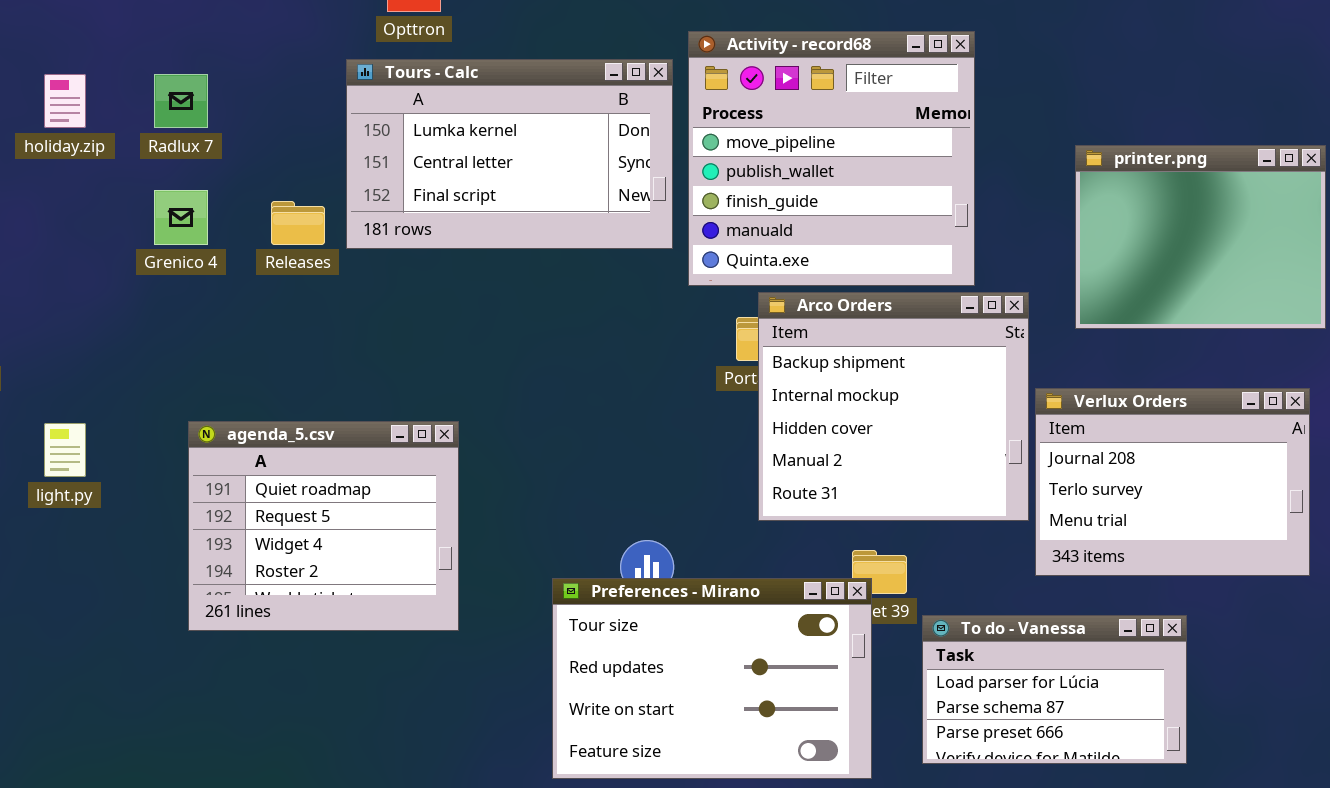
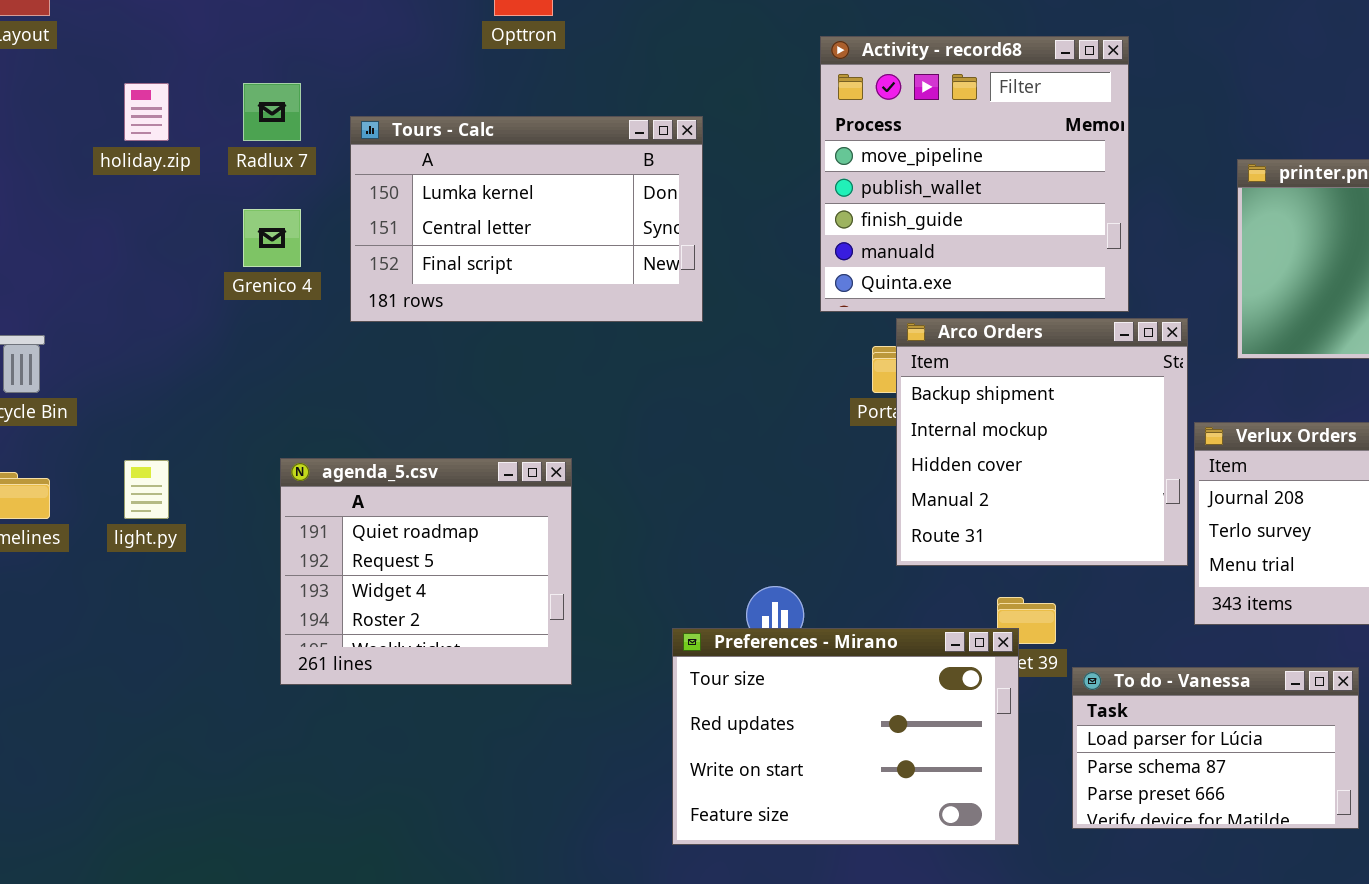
Tours - Calc: [346,59,673,249] -> [350,116,703,322], moved

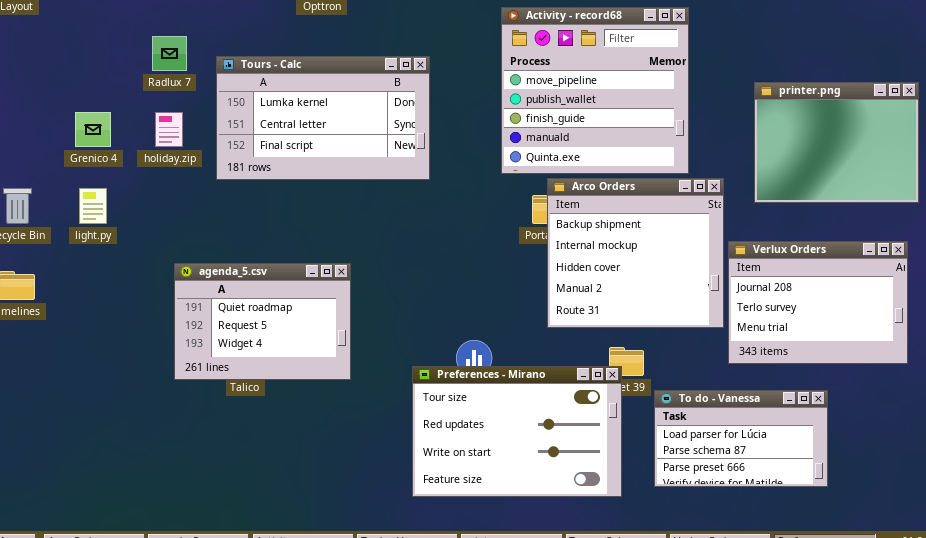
holiday.zip: [124,83,169,141] -> [155,112,183,147], moved
Grenico 4: [243,209,301,267] -> [75,112,111,147], moved
agenda_5.csv: [280,458,572,685] -> [174,263,351,380], resized
light.py: [124,460,169,519] -> [79,188,107,224], moved

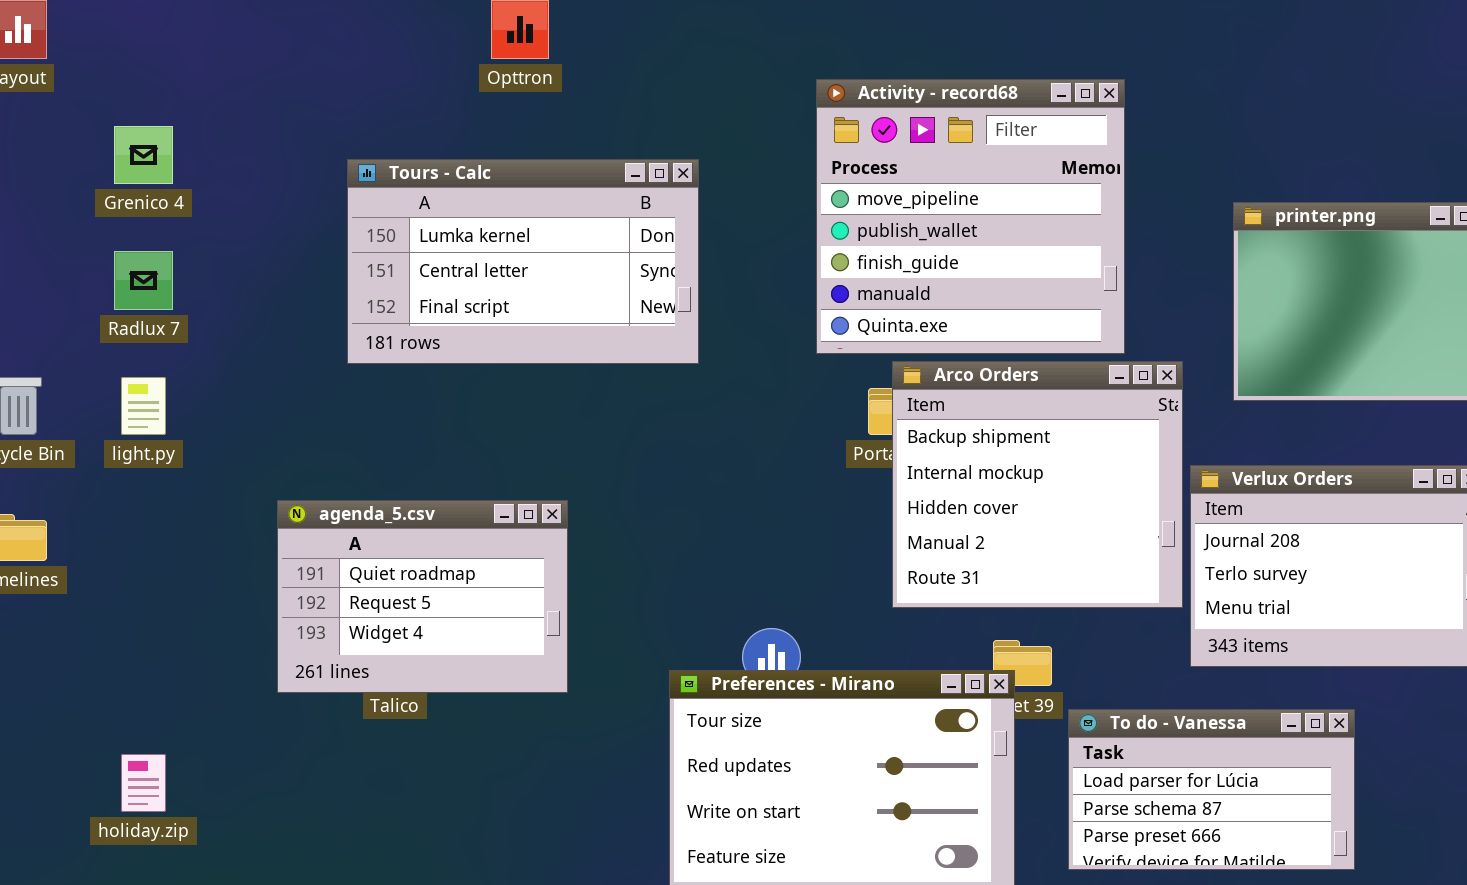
Radlux 7: [152,36,187,71] -> [114,251,173,310], moved
Grenico 4: [75,112,111,147] -> [114,126,173,184], moved
holiday.zip: [155,112,183,147] -> [121,754,166,812], moved

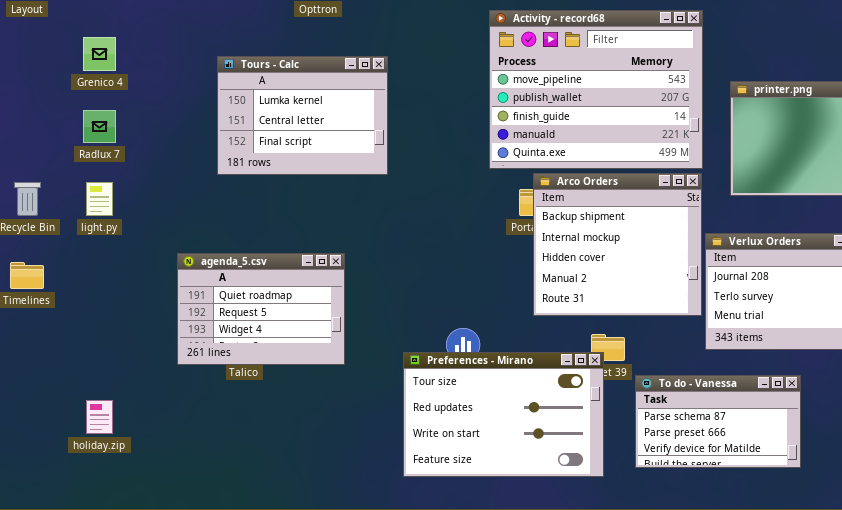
Activity - record68: [816,79,1125,354] -> [489,10,703,169], resized
Tours - Calc: [347,159,699,364] -> [217,56,388,175], resized
To do - Vanessa: [1068,709,1355,870] -> [635,375,801,468], scrolled down 1 row

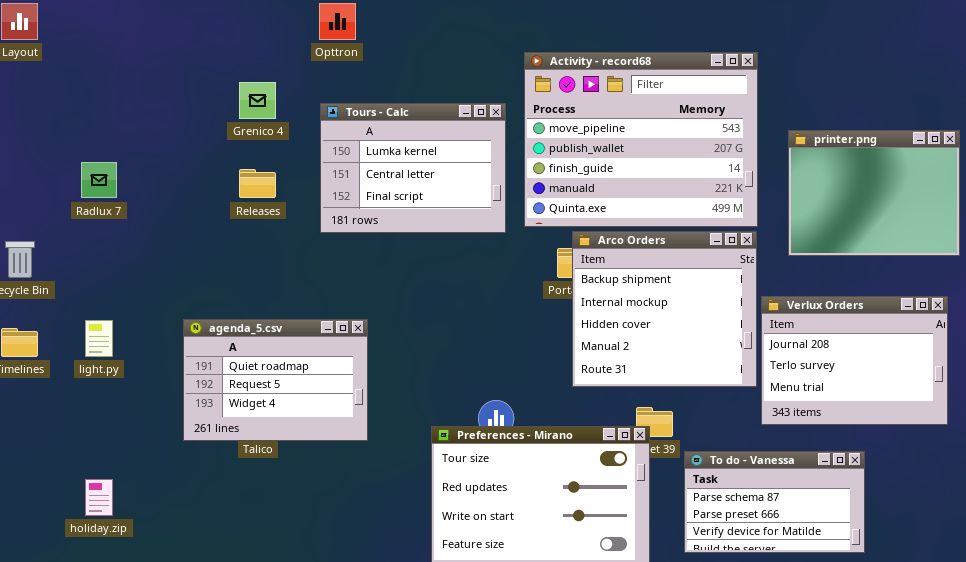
Grenico 4: [83,37,116,71] -> [239,82,276,119], moved
Tours - Calc: [217,56,388,175] -> [320,103,506,233], moved
light.py: [86,182,113,216] -> [85,320,113,357], moved

